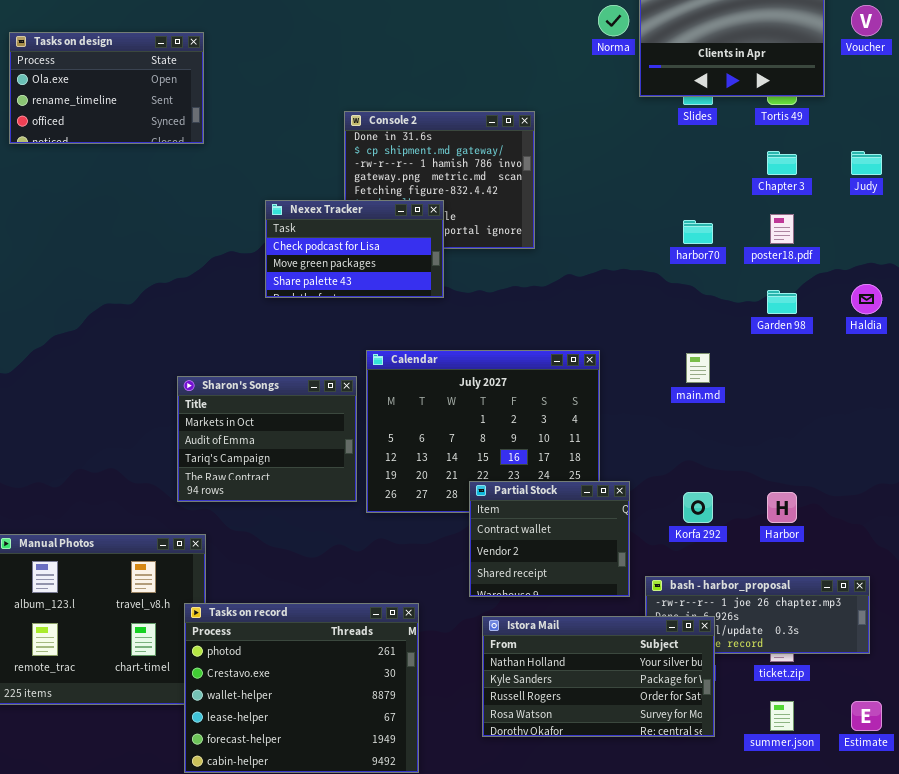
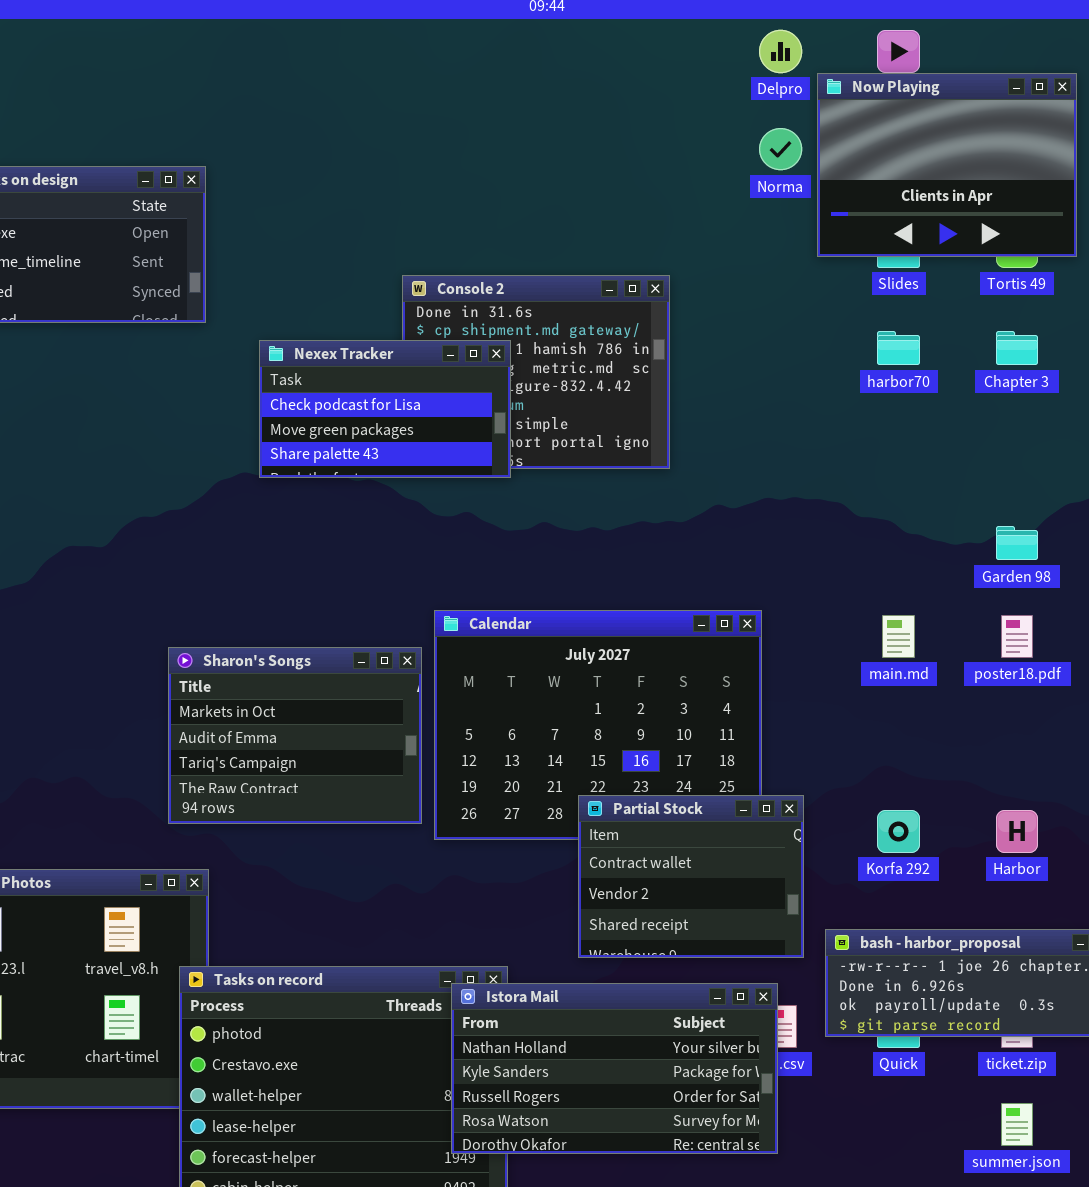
Nexex Tracker: [265,200,444,298] -> [259,340,511,478], moved
poster18.pdf: [770,214,794,244] -> [1001,615,1033,658], moved
harbor70: [683,220,713,244] -> [877,331,920,365], moved
Istora Mail: [482,616,715,737] -> [451,983,778,1154], moved

